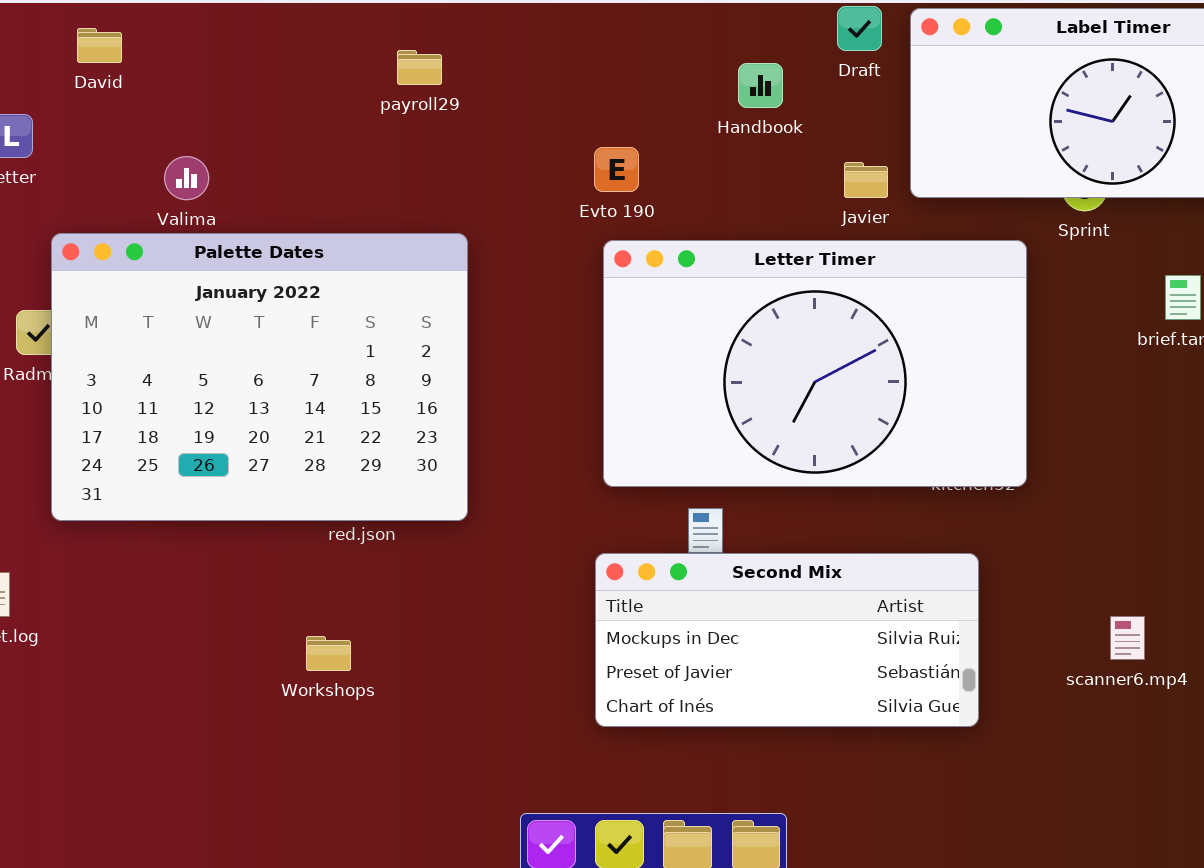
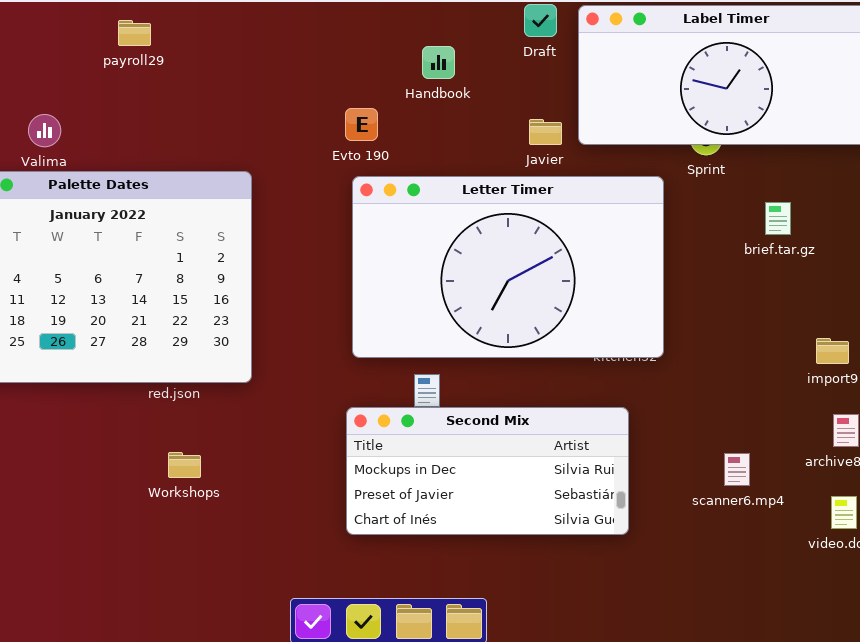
payroll29: [397,50,442,85] -> [118,20,151,46], moved
Handbook: [738,63,783,108] -> [422,46,455,79], moved
Workshops: [306,636,351,671] -> [168,452,201,478], moved

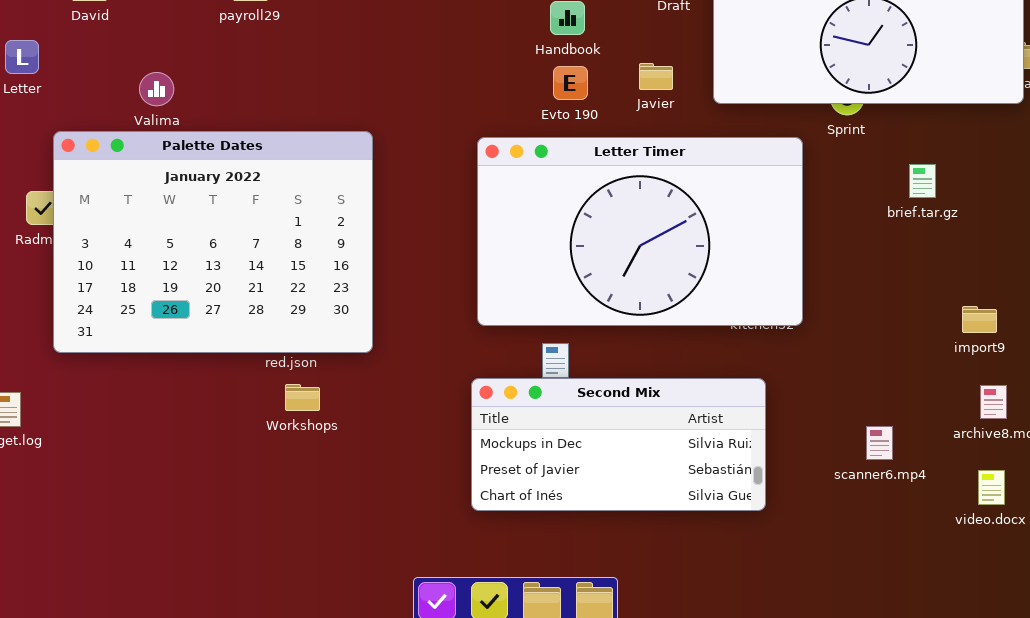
Evto 190: [345,108,378,141] -> [553,66,588,100], moved
Javier: [529,119,562,145] -> [639,63,673,90], moved
Workshops: [168,452,201,478] -> [285,384,320,411], moved

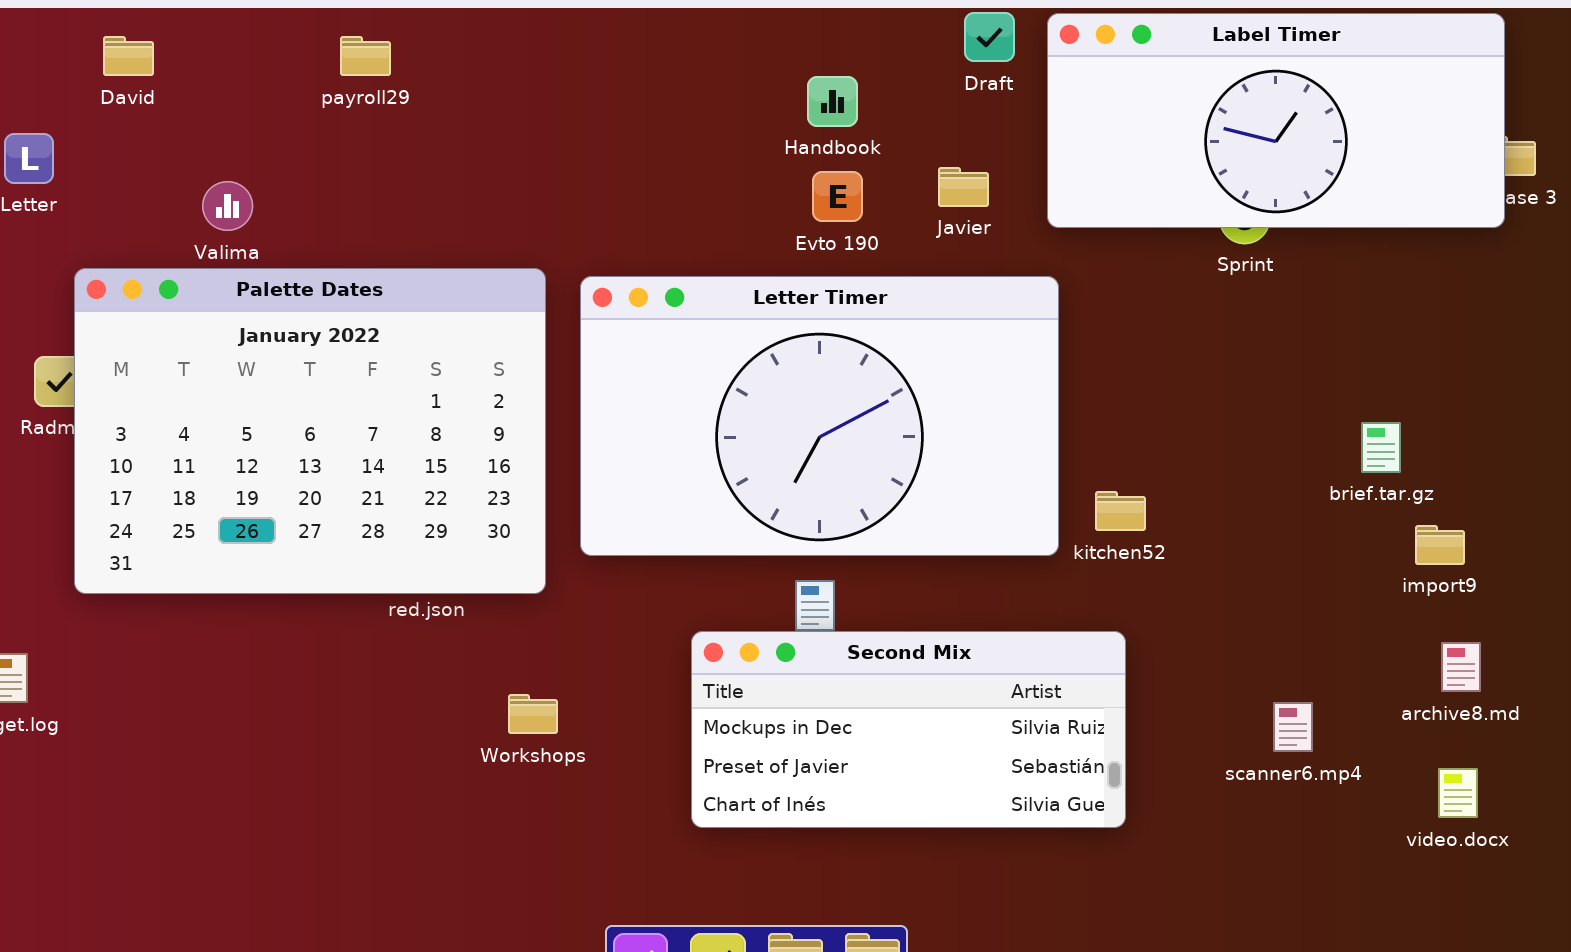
Letter Timer: [477,137,803,326] -> [580,276,1059,556], moved
brief.tar.gz: [909,164,936,198] -> [1361,422,1401,473], moved
Workshops: [285,384,320,411] -> [508,694,558,734], moved

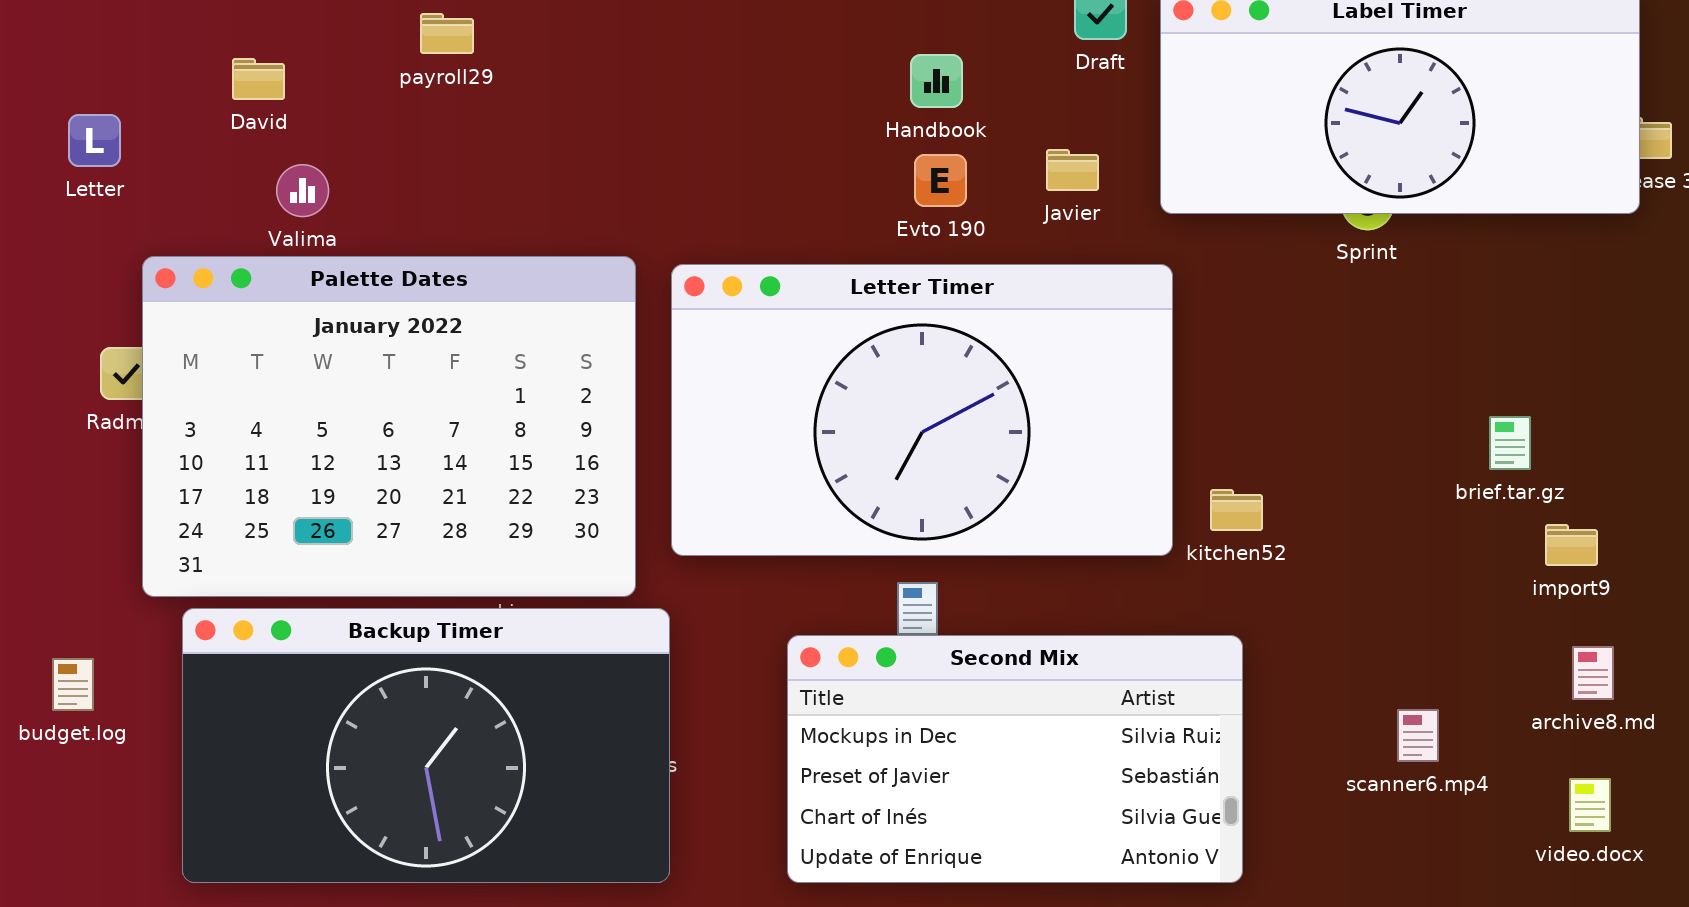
David: [103,36,154,76] -> [232,58,285,100], moved
Backup Timer: none -> [182,608,670,883], opened
Second Mix: [691,631,1126,828] -> [787,635,1243,883], resized

